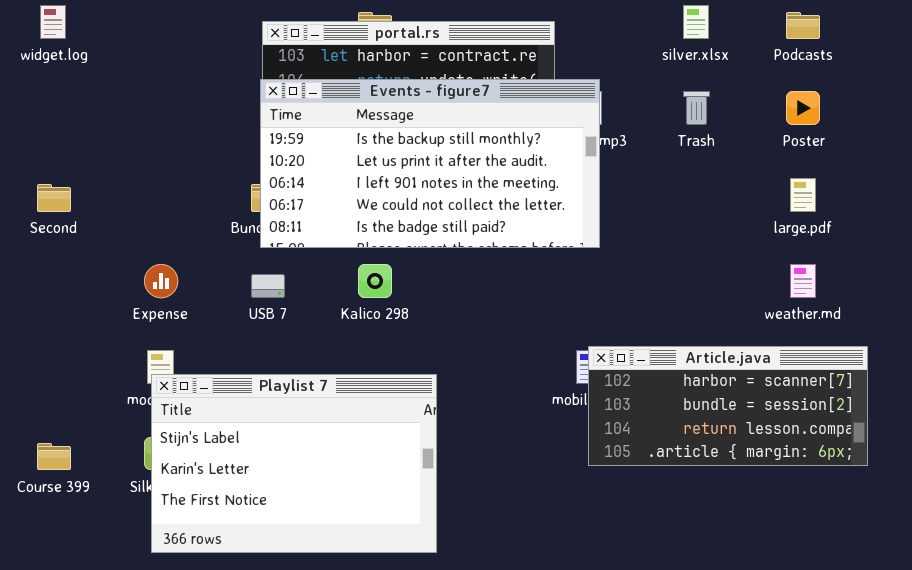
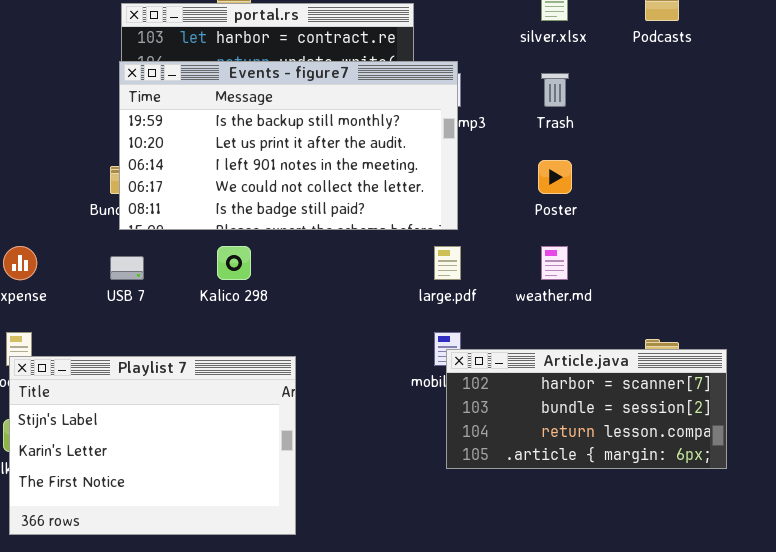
Poster: [786,91,820,125] -> [538,160,572,194], moved
large.pdf: [790,178,816,212] -> [434,246,461,280], moved
weather.md: [790,264,816,298] -> [541,246,568,280], moved
Article.java: [588,346,868,466] -> [446,349,727,469], moved

